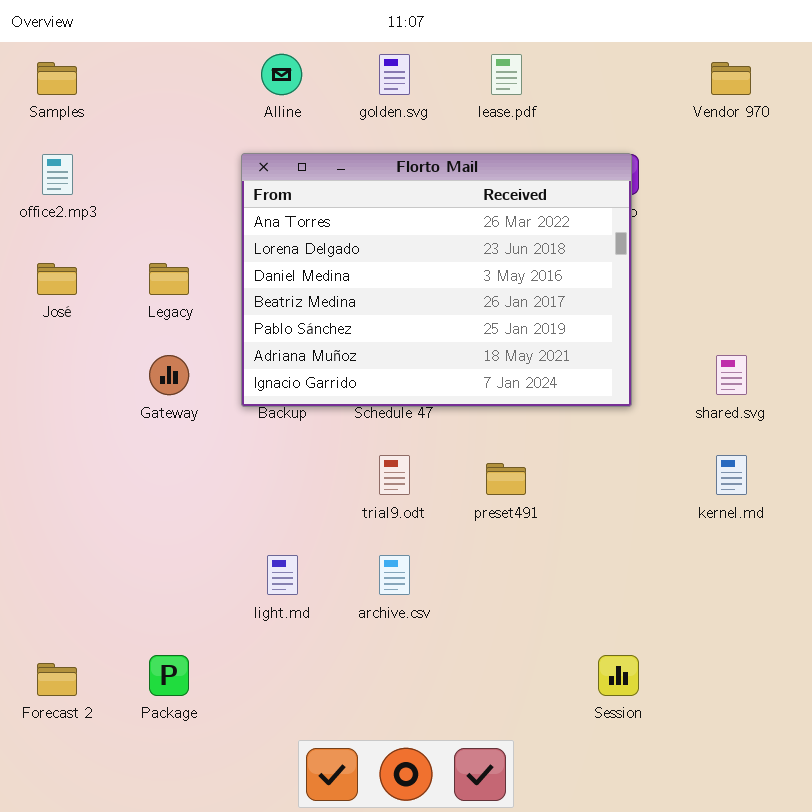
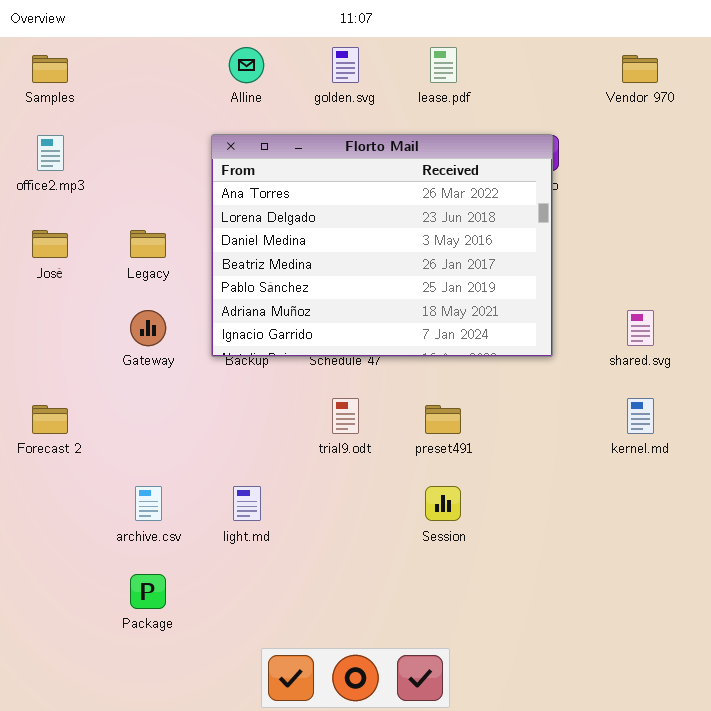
archive.csv: [379,555,410,595] -> [135,486,162,521], moved
Session: [598,655,639,696] -> [425,486,461,521], moved
Forecast 2: [37,663,77,696] -> [32,405,68,434], moved

